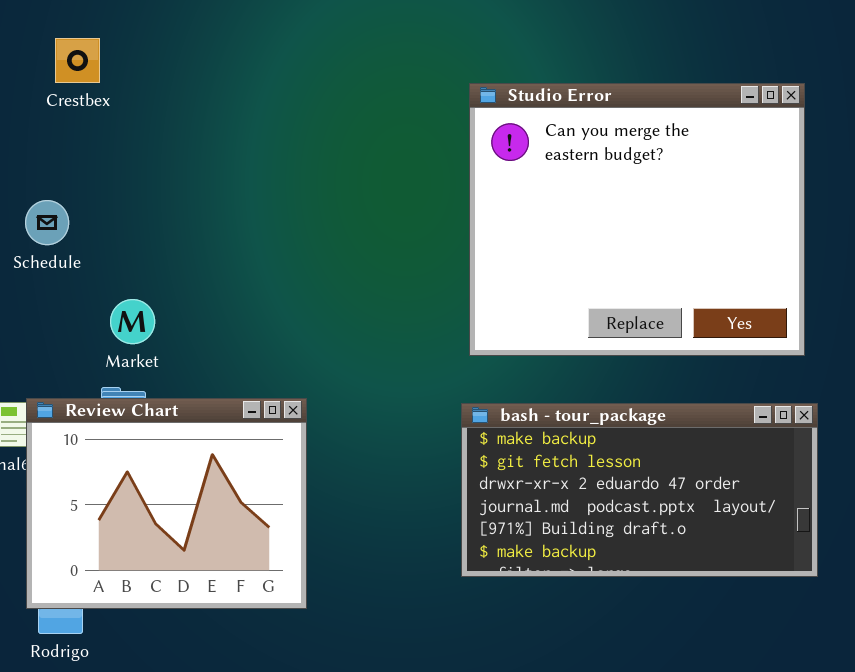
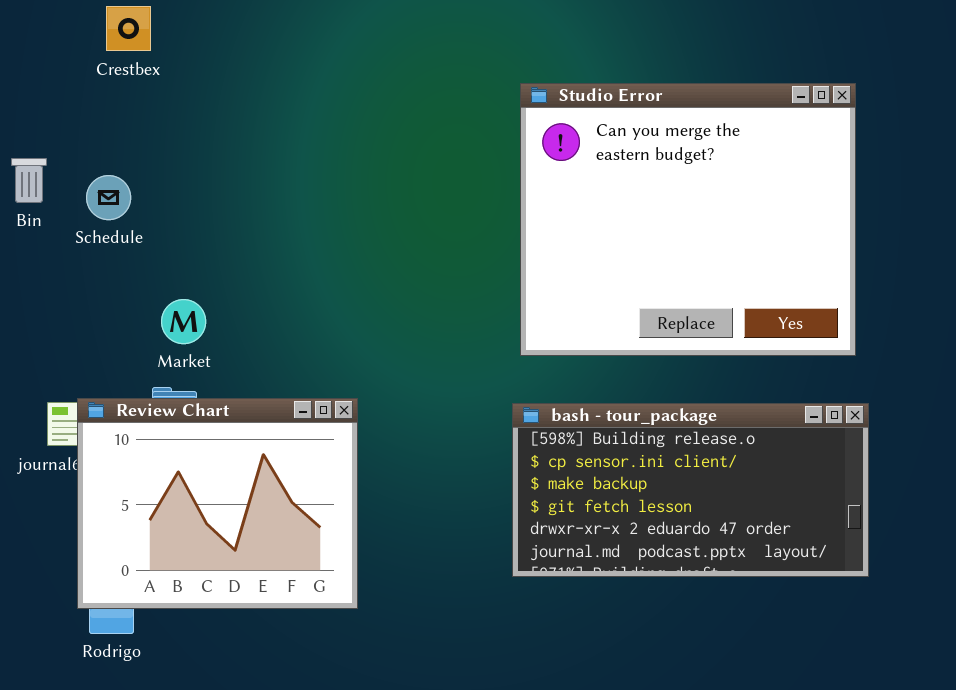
Crestbex: [55,38,100,83] -> [106,6,151,51], moved
Schedule: [25,200,69,245] -> [86,175,131,220], moved
bash - tour_package: [461,403,818,577] -> [512,403,869,577], scrolled up 2 rows

